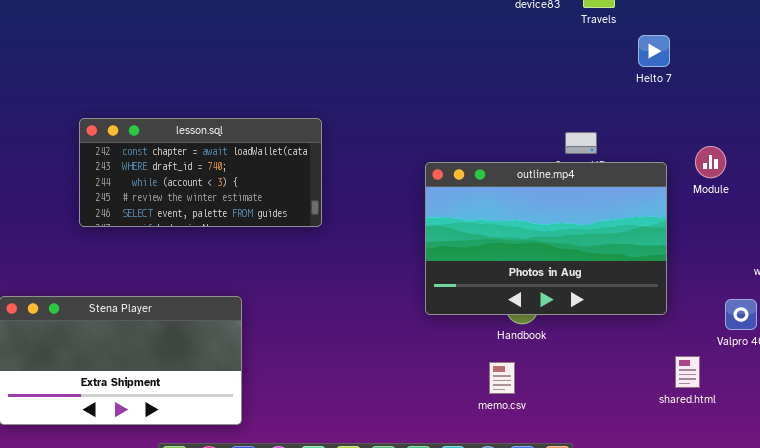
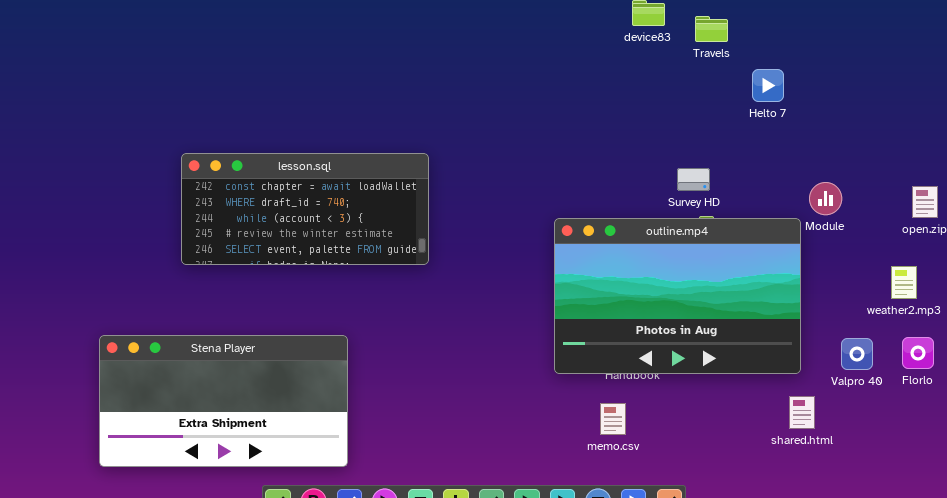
outline.mp4: [425,162,667,315] -> [554,218,801,374], moved

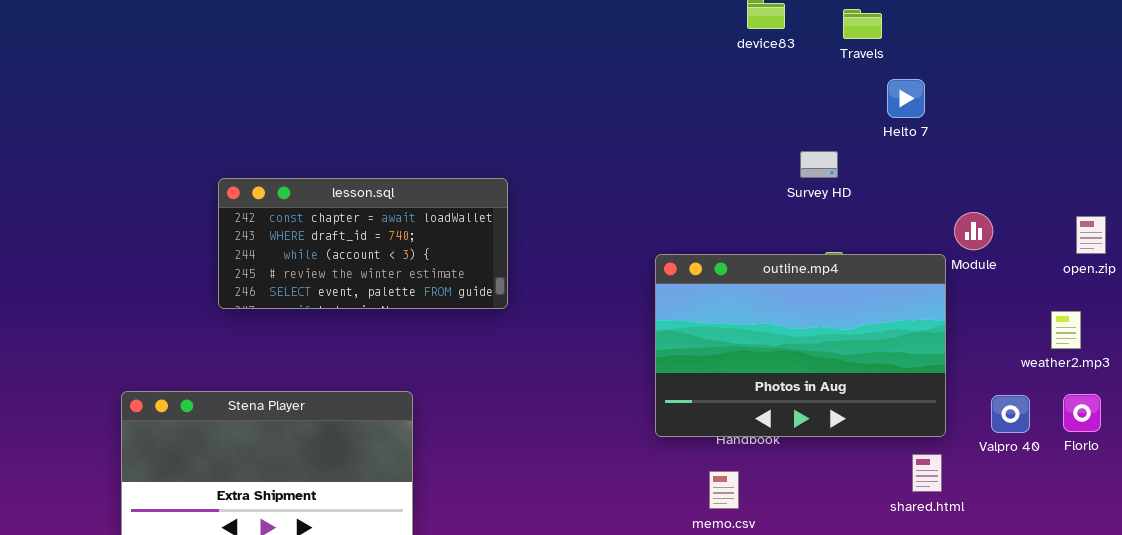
Travels: [695,16,728,42] -> [843,9,882,39], moved
Survey HD: [677,168,710,191] -> [800,151,838,178], moved
shared.html: [789,396,815,429] -> [912,454,942,492], moved

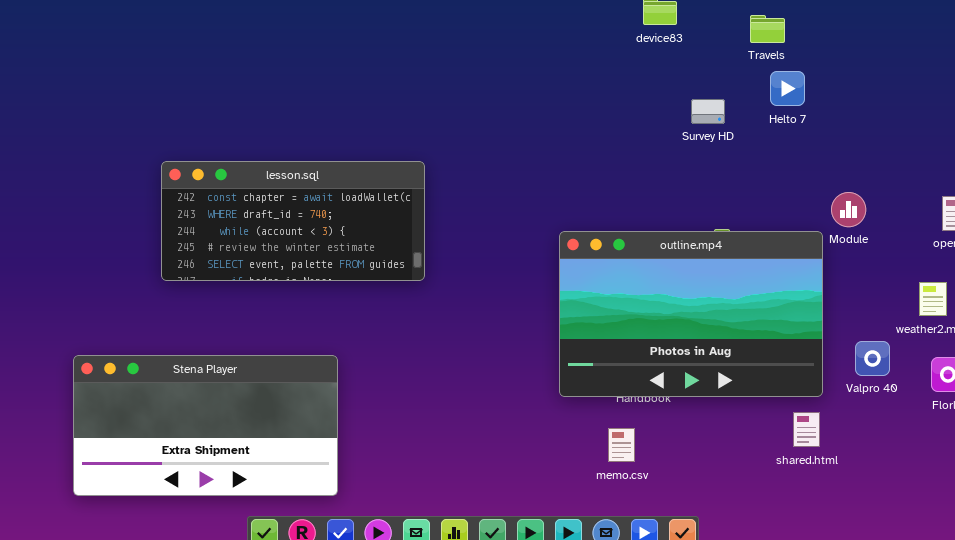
Travels: [843,9,882,39] -> [750,15,785,43], moved
Survey HD: [800,151,838,178] -> [691,99,725,124], moved
Valpro 40: [991,395,1030,433] -> [855,341,890,376], moved

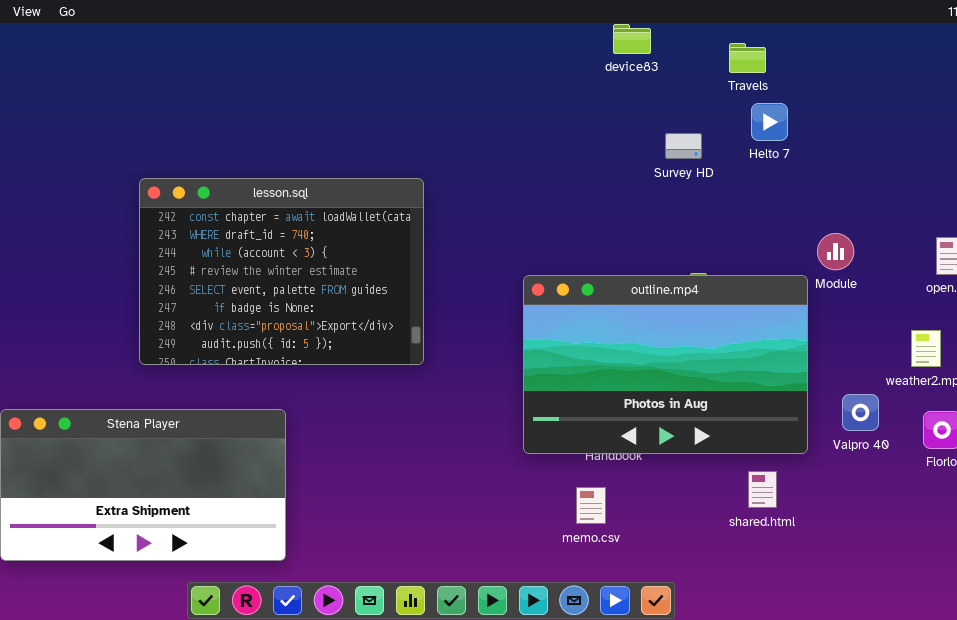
lesson.sql: [161,161,425,281] -> [139,178,424,365], moved, resized
shared.html: [793,412,820,447] -> [748,471,777,508], moved

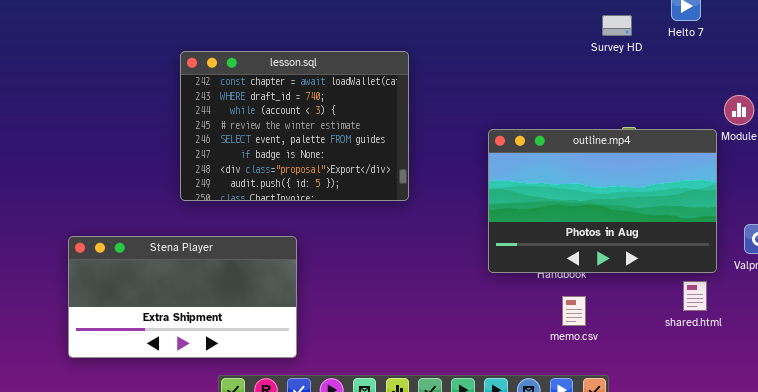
shared.html: [748,471,777,508] -> [683,281,707,311], moved
memo.csv: [576,487,606,524] -> [562,296,586,326], moved

